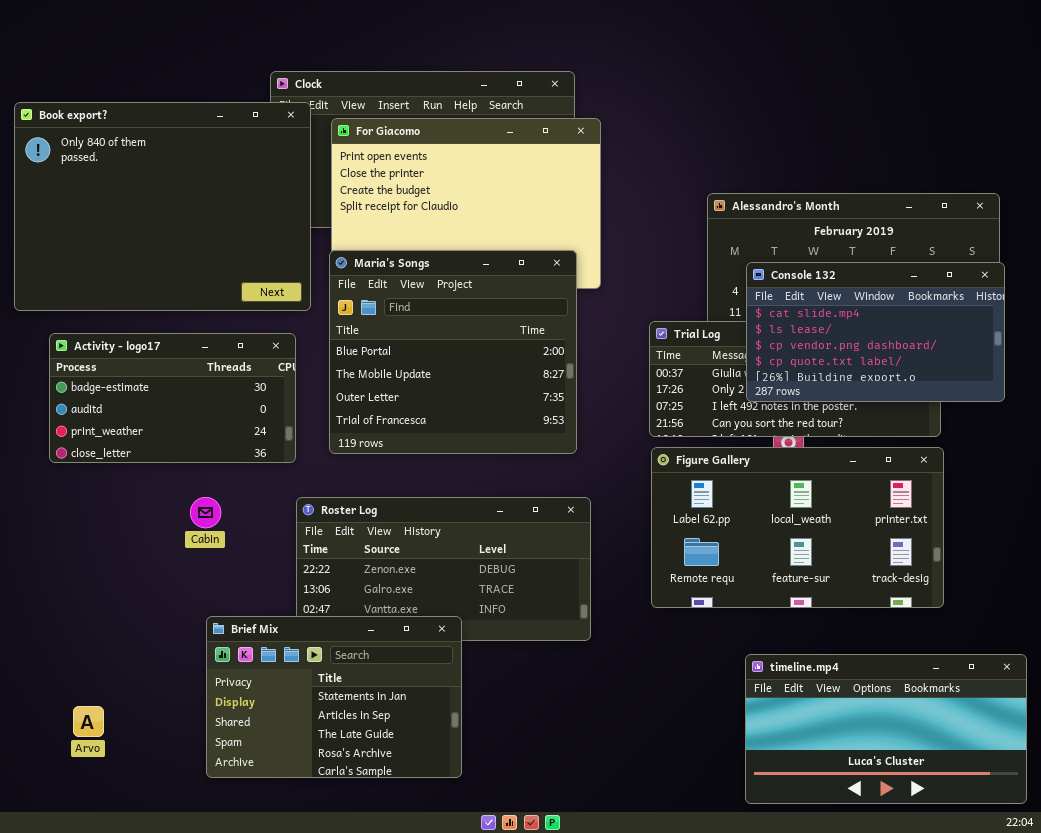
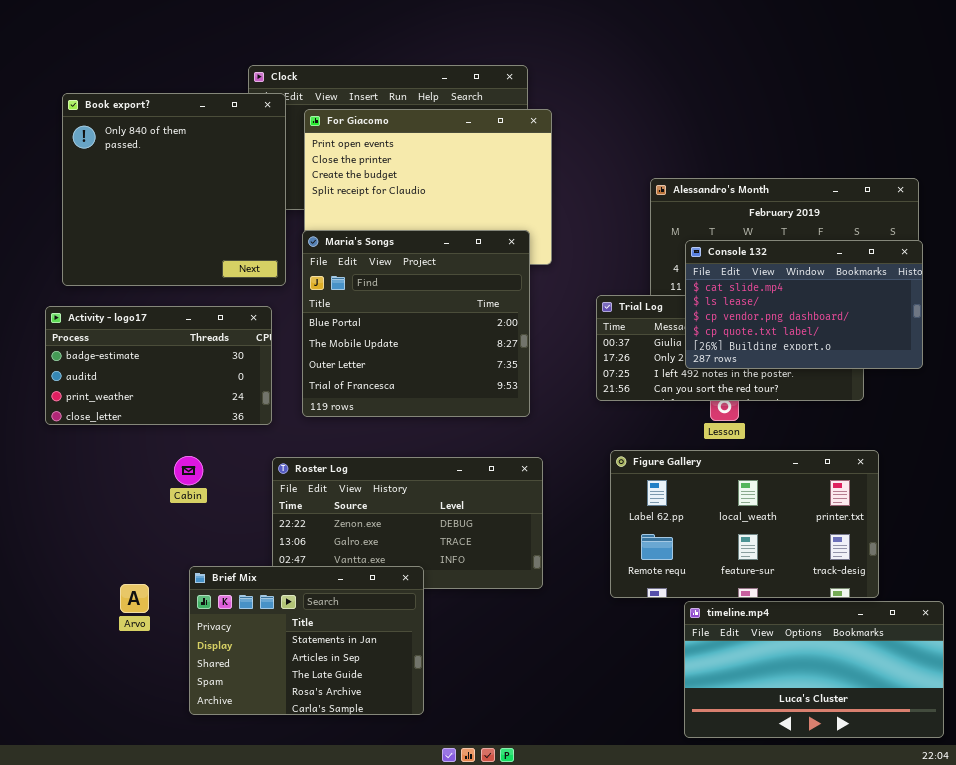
Book export?: [14,102,311,311] -> [62,93,286,286], resized
Figure Gallery: [651,447,944,608] -> [610,450,879,598], moved
Arvo: [73,706,104,737] -> [120,584,149,613], moved

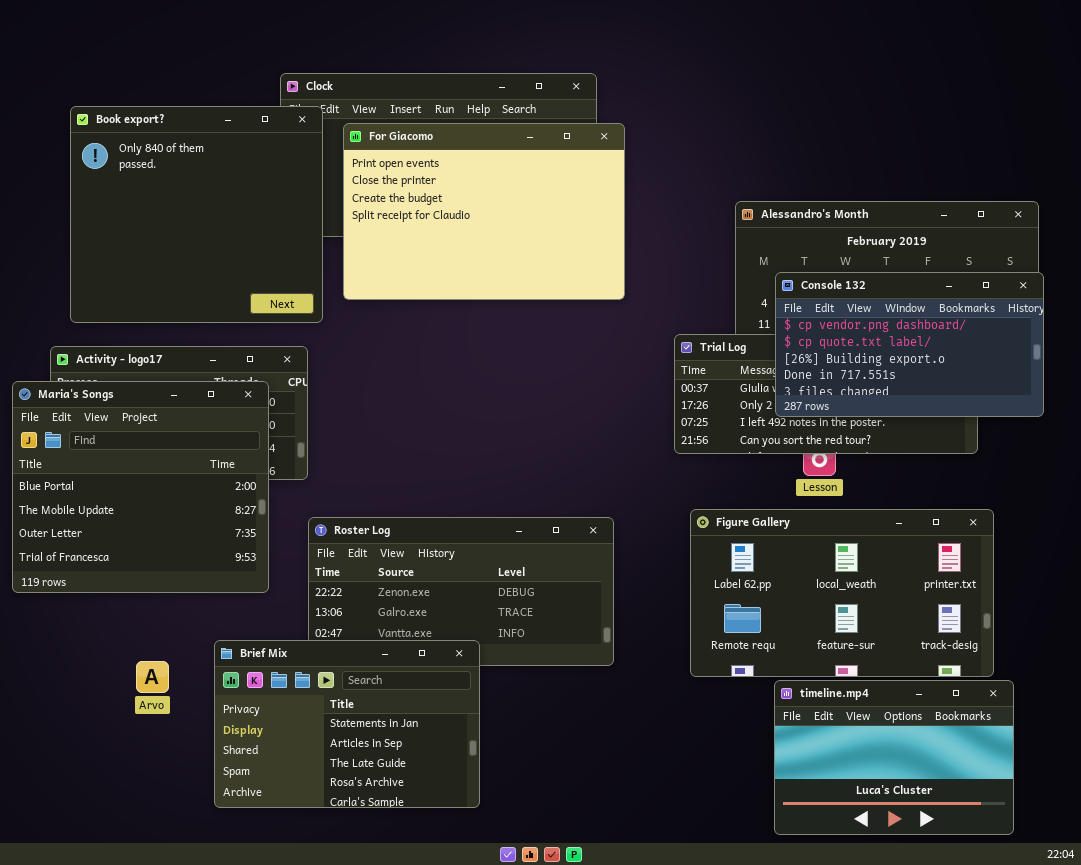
Maria's Songs: [302,230,530,417] -> [12,381,269,593], moved
Console 132: [685,240,923,369] -> [775,272,1044,417], scrolled down 2 rows
timeline.mp4: [684,601,944,738] -> [774,680,1014,835], resized

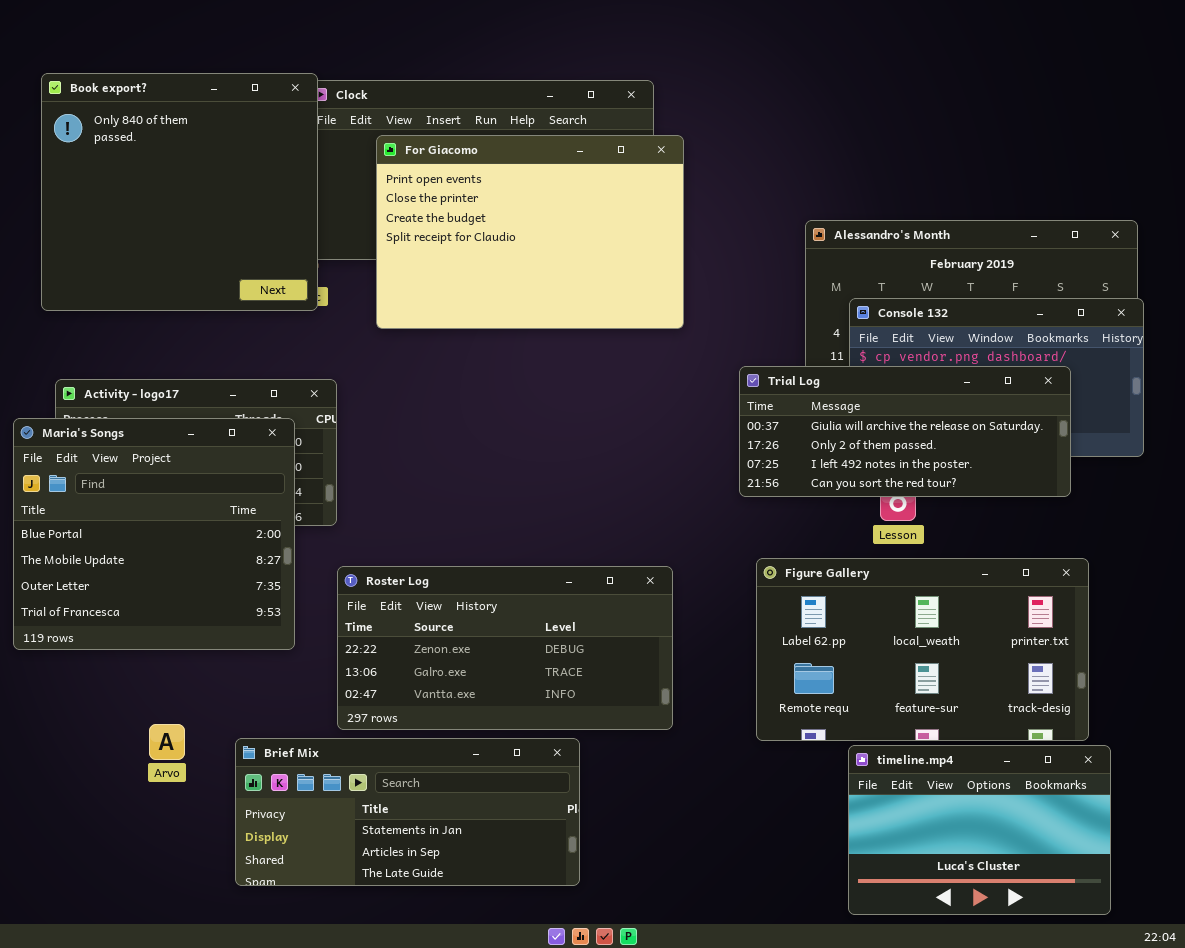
Book export?: [70,106,323,323] -> [41,73,318,311], moved
Trial Log: [674,334,978,454] -> [739,366,1071,497], raised
Brief Mix: [214,640,480,808] -> [235,738,580,886], resized

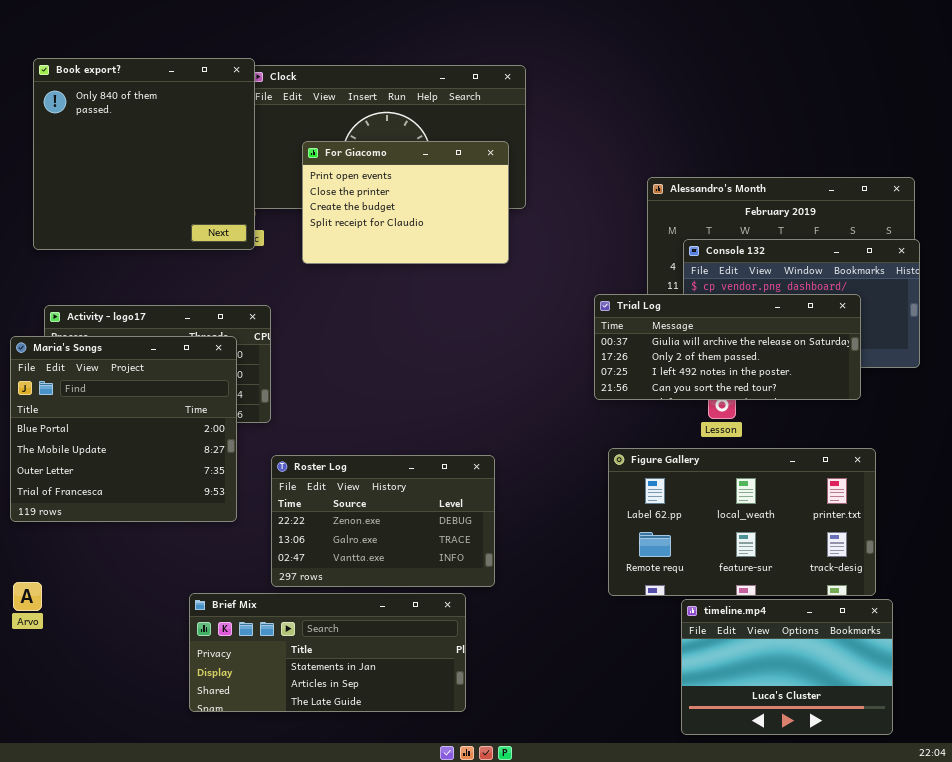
For Giacomo: [376,135,684,329] -> [302,141,509,264], resized
Roster Log: [337,566,673,730] -> [271,455,495,587], resized
Arvo: [149,724,185,760] -> [13,582,42,611], moved

